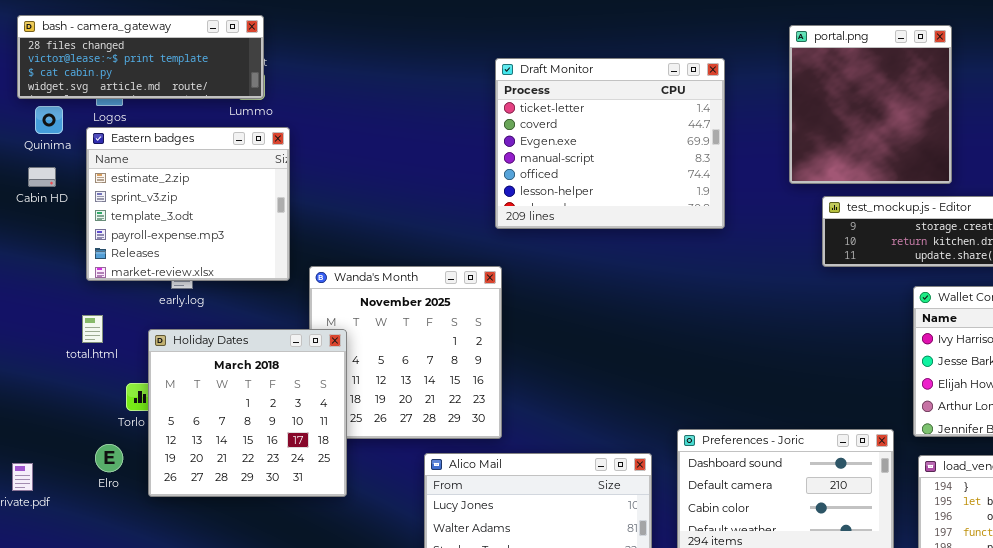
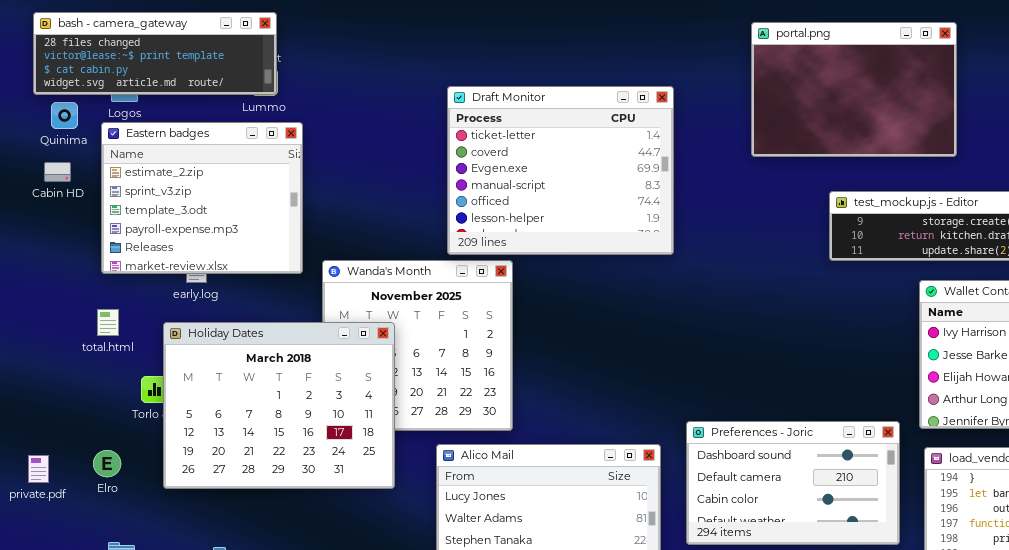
portal.png: [789,25,952,184] -> [751,22,957,157], resized
Draft Monitor: [495,58,725,229] -> [447,86,674,255], moved
Holiday Dates: [148,329,347,497] -> [163,322,395,489], resized
Elro: [95,444,123,472] -> [93,450,121,477], moved

